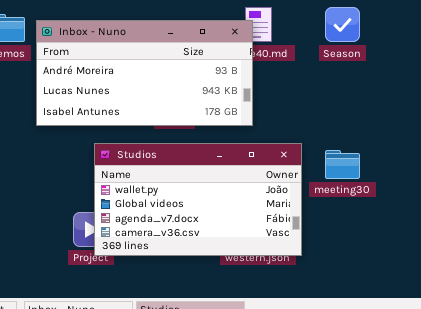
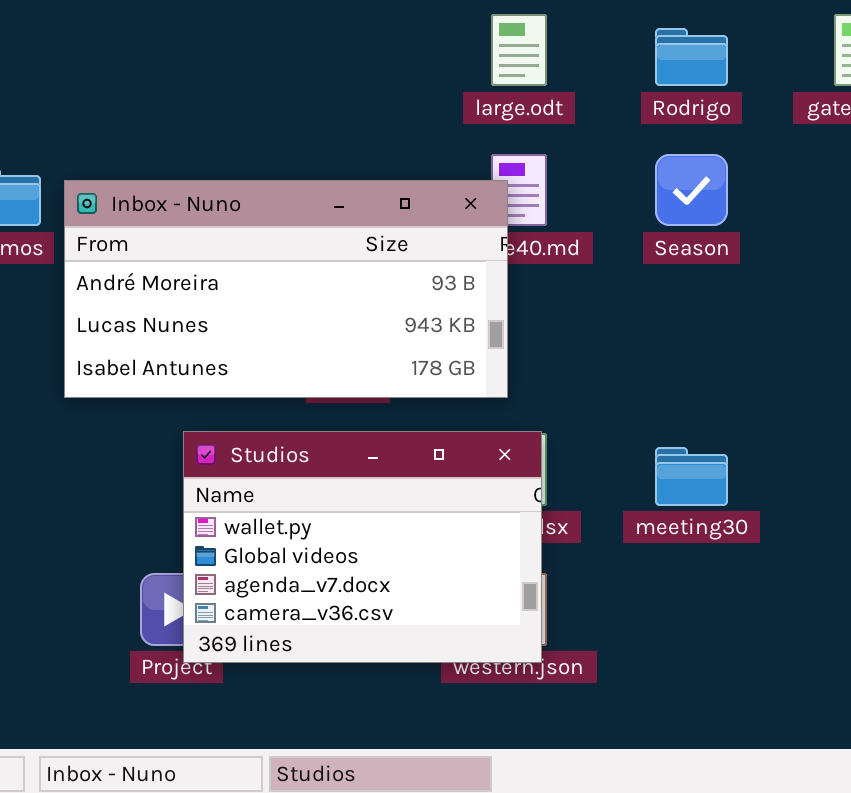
Studios: [94,143,302,256] -> [183,431,542,663], resized

